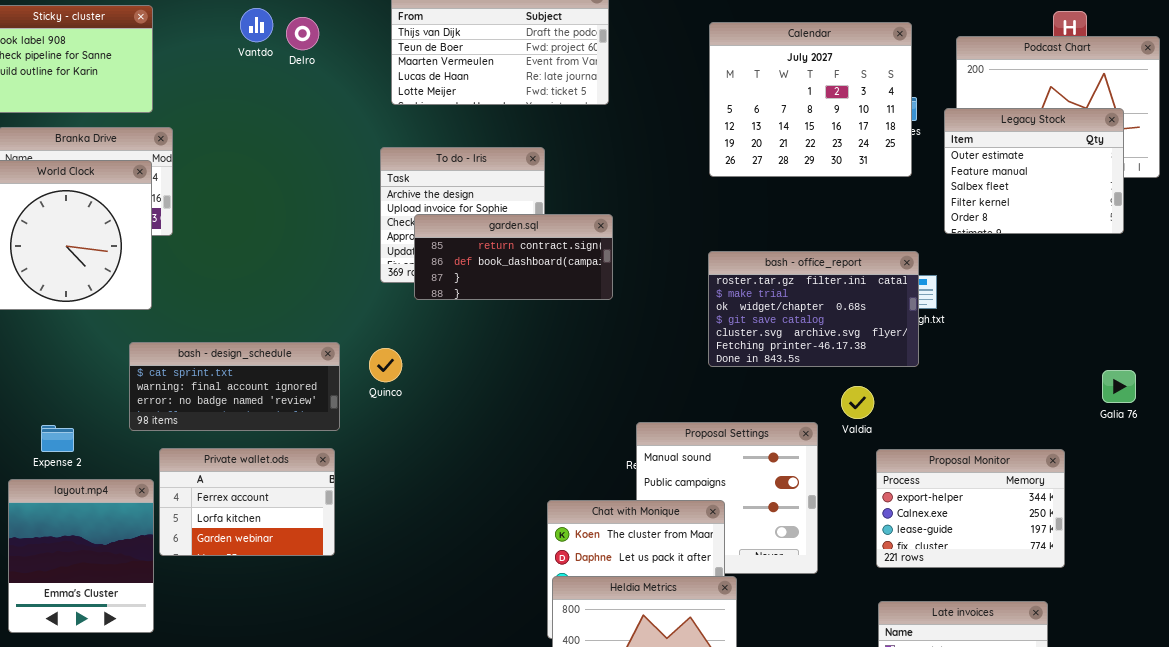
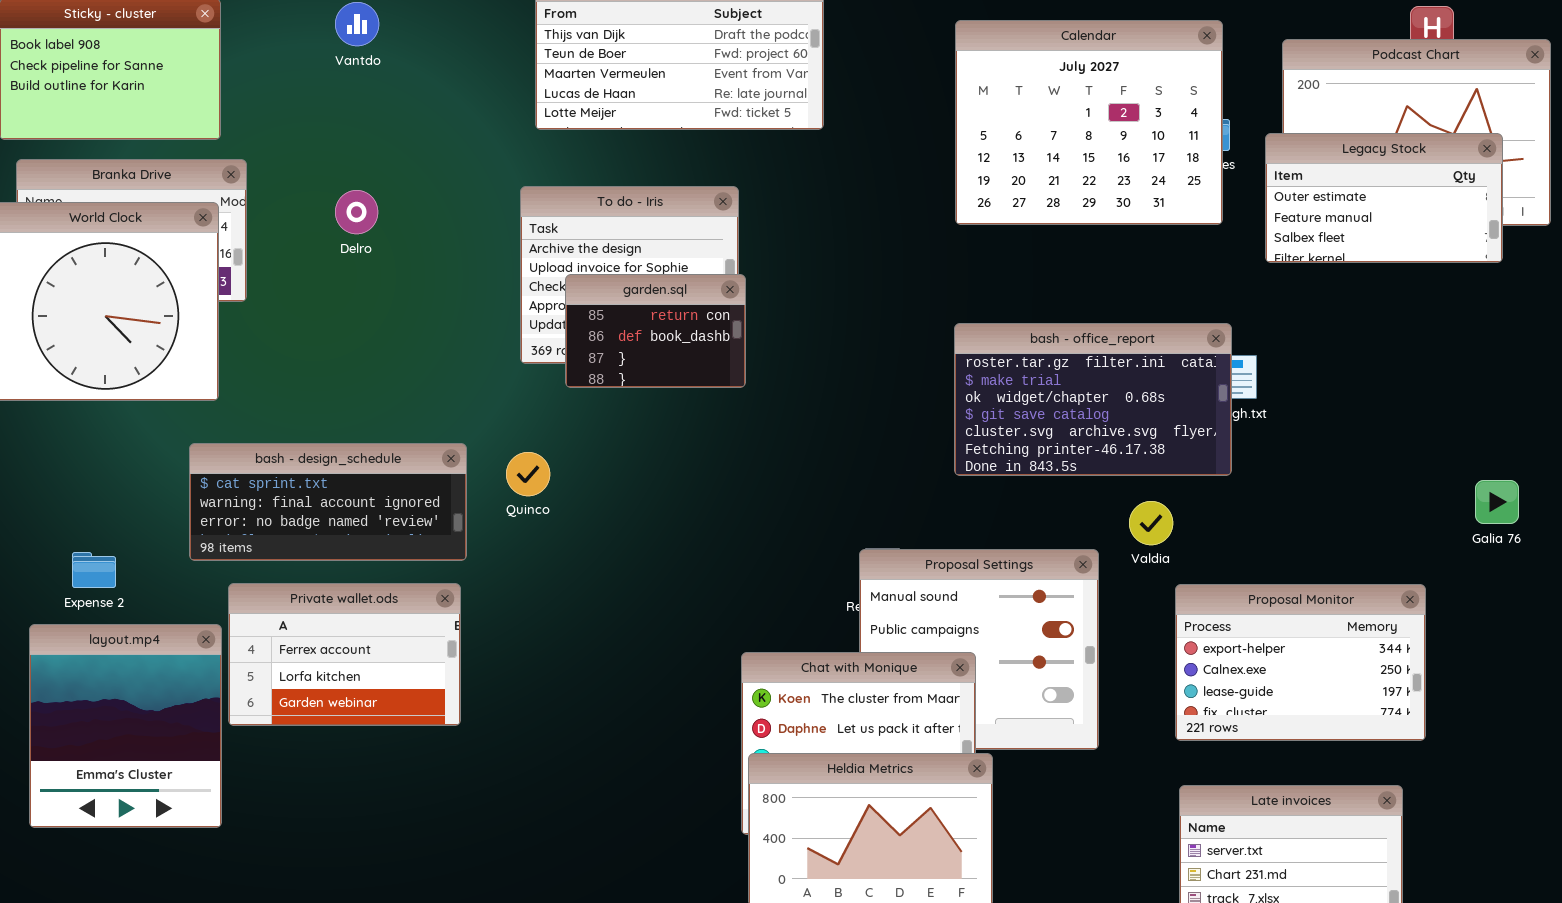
Delro: [286,17,319,50] -> [335,190,378,234], moved
Legacy Stock: [944,108,1124,234] -> [1265,133,1503,263], resized
garden.sql: [414,214,613,300] -> [565,274,746,388], resized

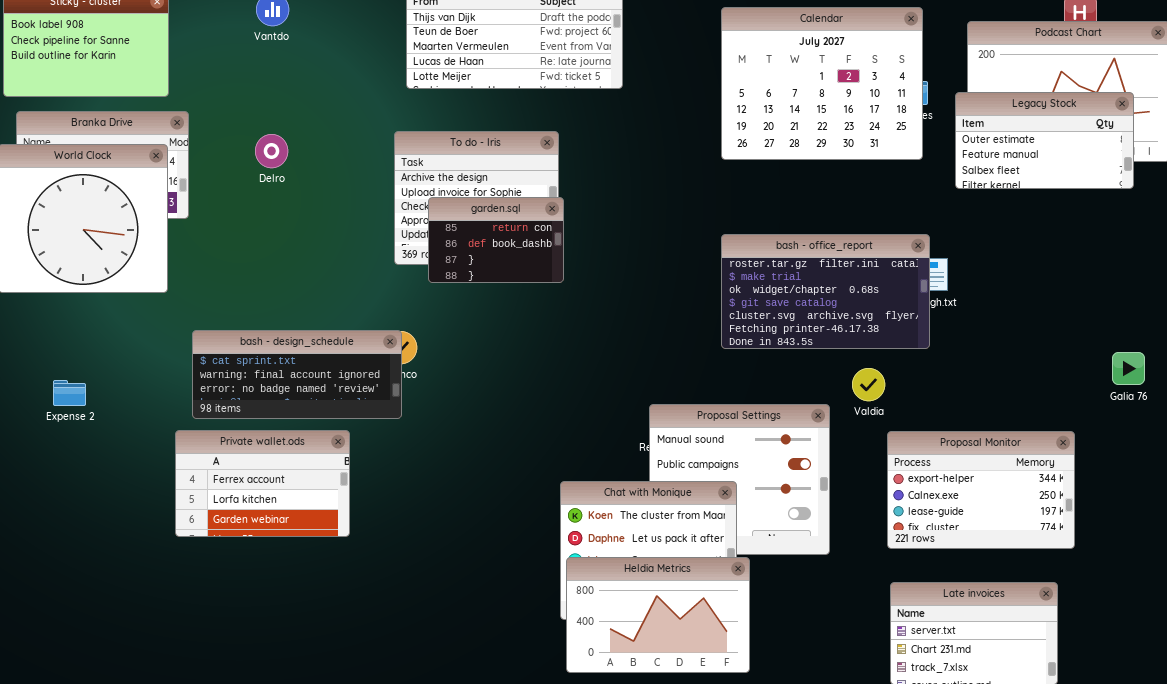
bash - design_schedule: [189,443,467,561] -> [192,330,402,419], moved
Expense 2: [72,552,116,588] -> [53,380,86,406], moved
layout.mp4: [29,624,222,828] -> none, closed

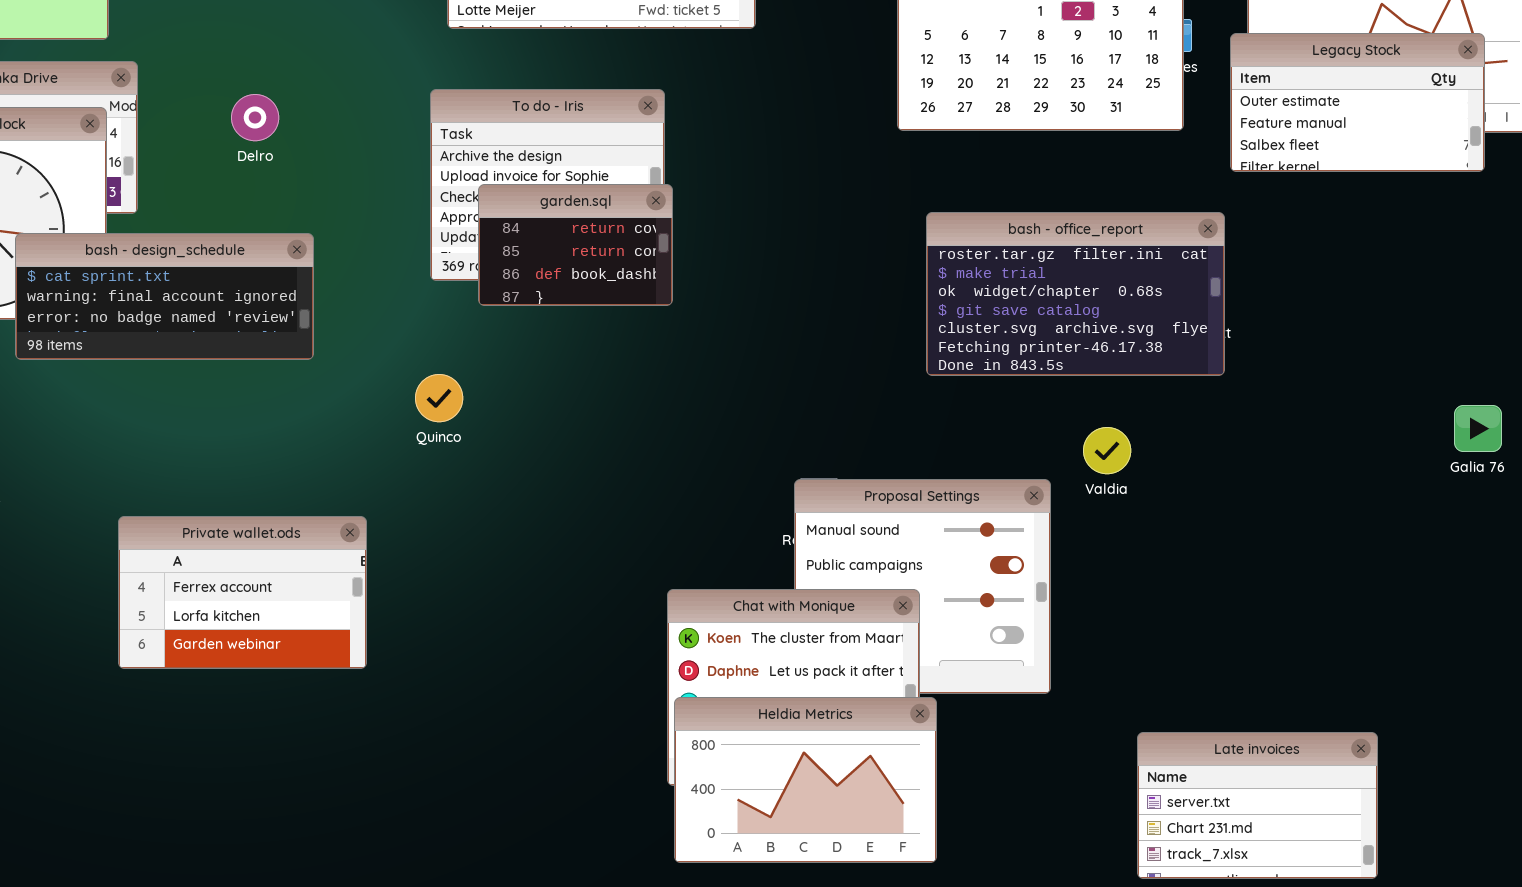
garden.sql: [428,197,564,283] -> [478,184,673,306], scrolled up 1 row
bash - office_report: [721,234,930,349] -> [926,212,1225,376], moved
bash - design_schedule: [192,330,402,419] -> [15,233,314,360], moved
Proposal Monitor: [887,431,1075,549] -> none, closed

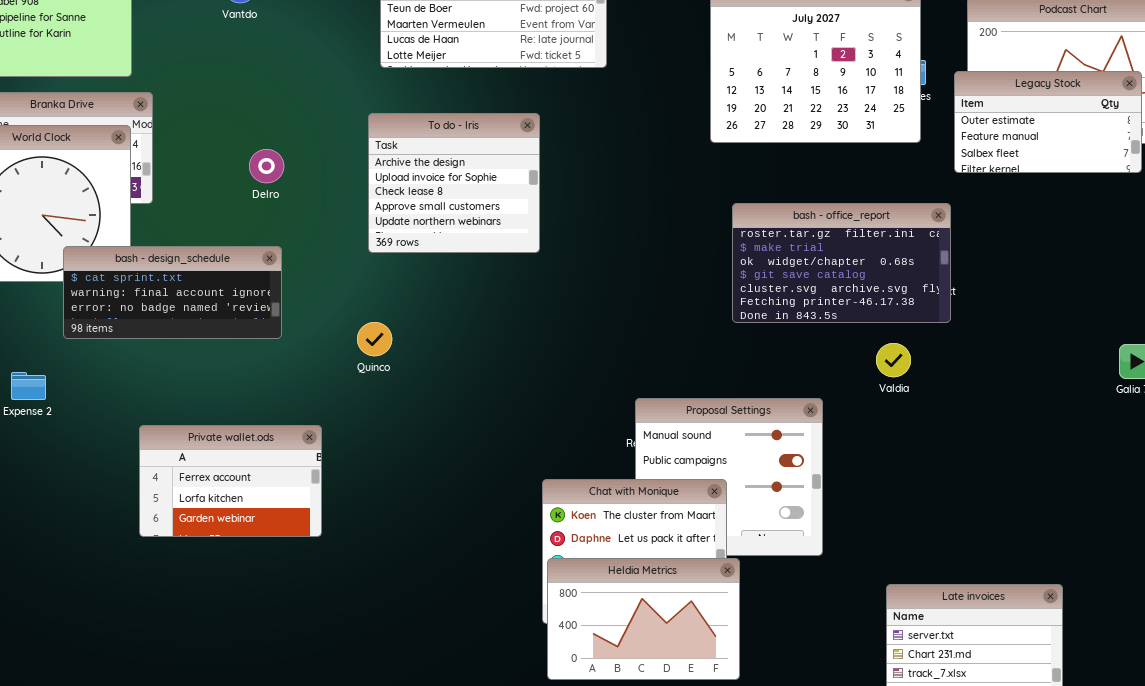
Delro: [231,94,279,141] -> [249,149,284,183], moved
garden.sql: [478,184,673,306] -> none, closed
bash - design_schedule: [15,233,314,360] -> [63,246,282,339], moved
Valdia: [1083,427,1131,474] -> [876,343,911,377], moved

